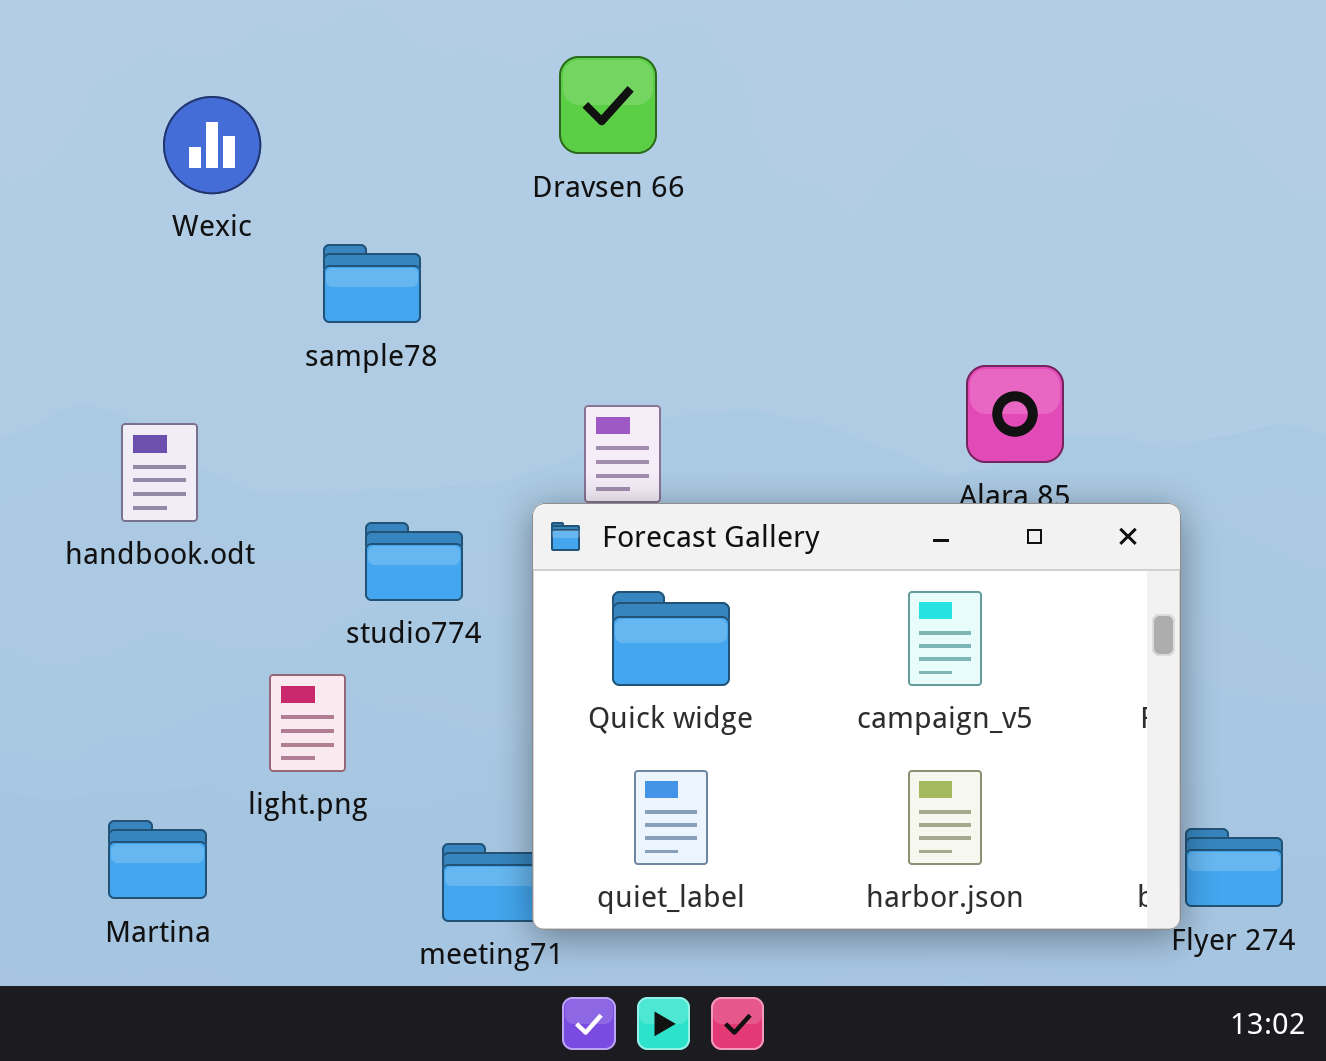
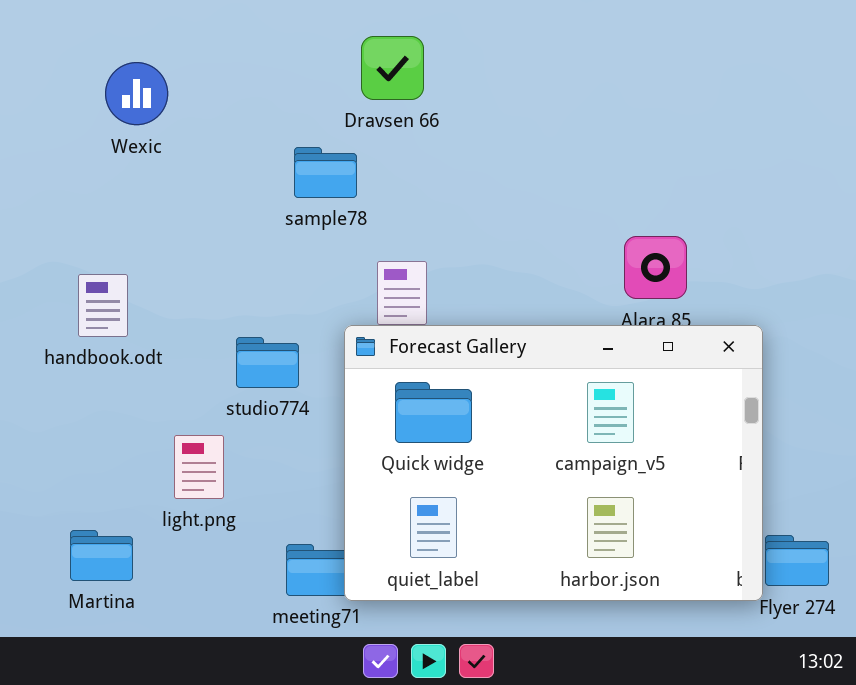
sample78: [323,244,421,323] -> [294,147,357,198], moved

